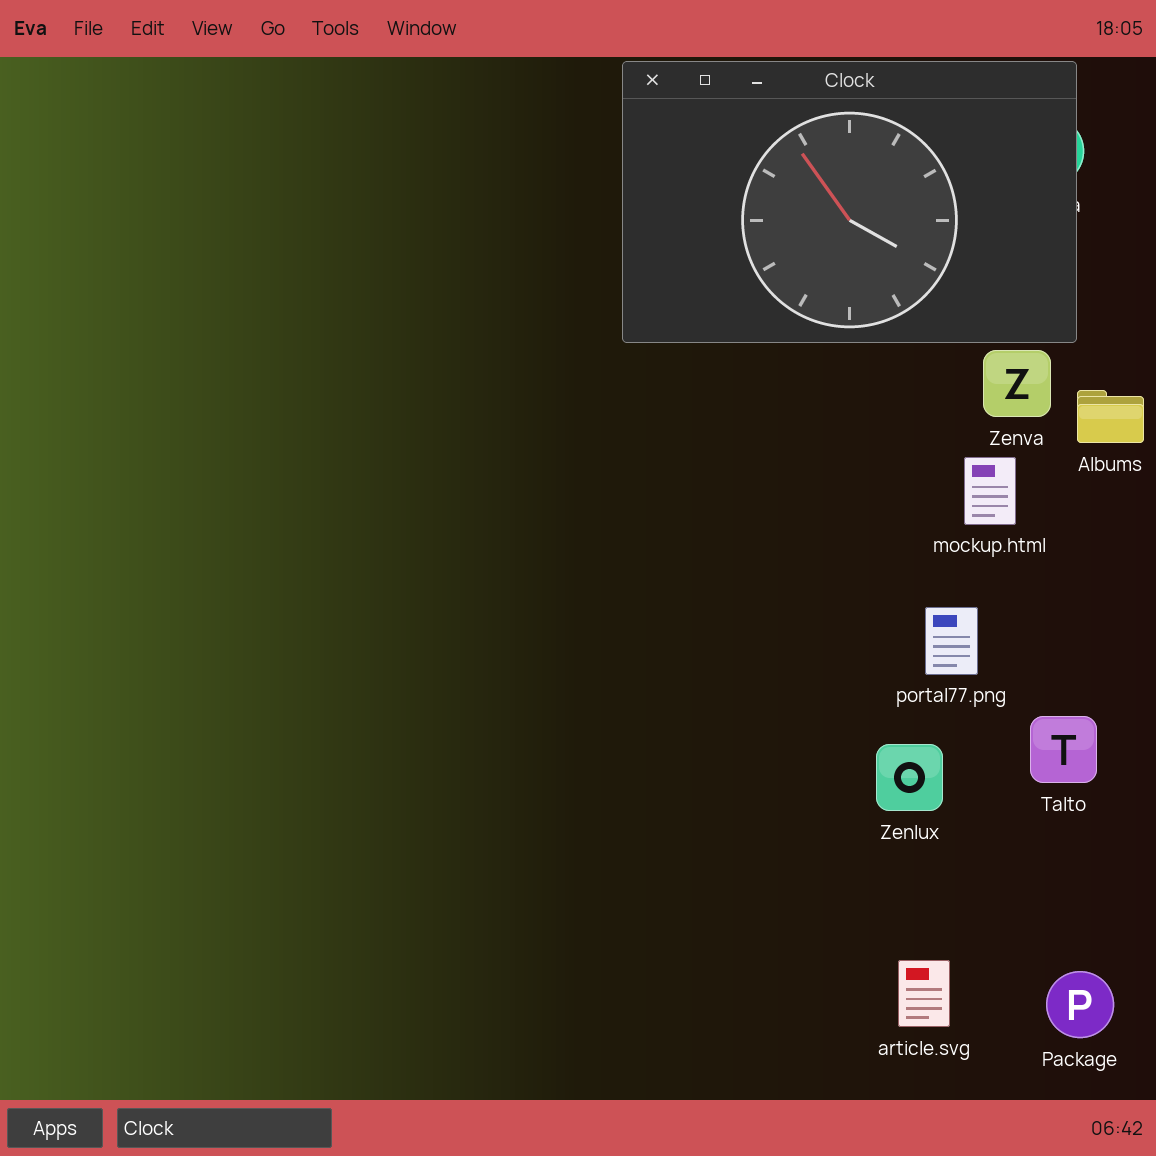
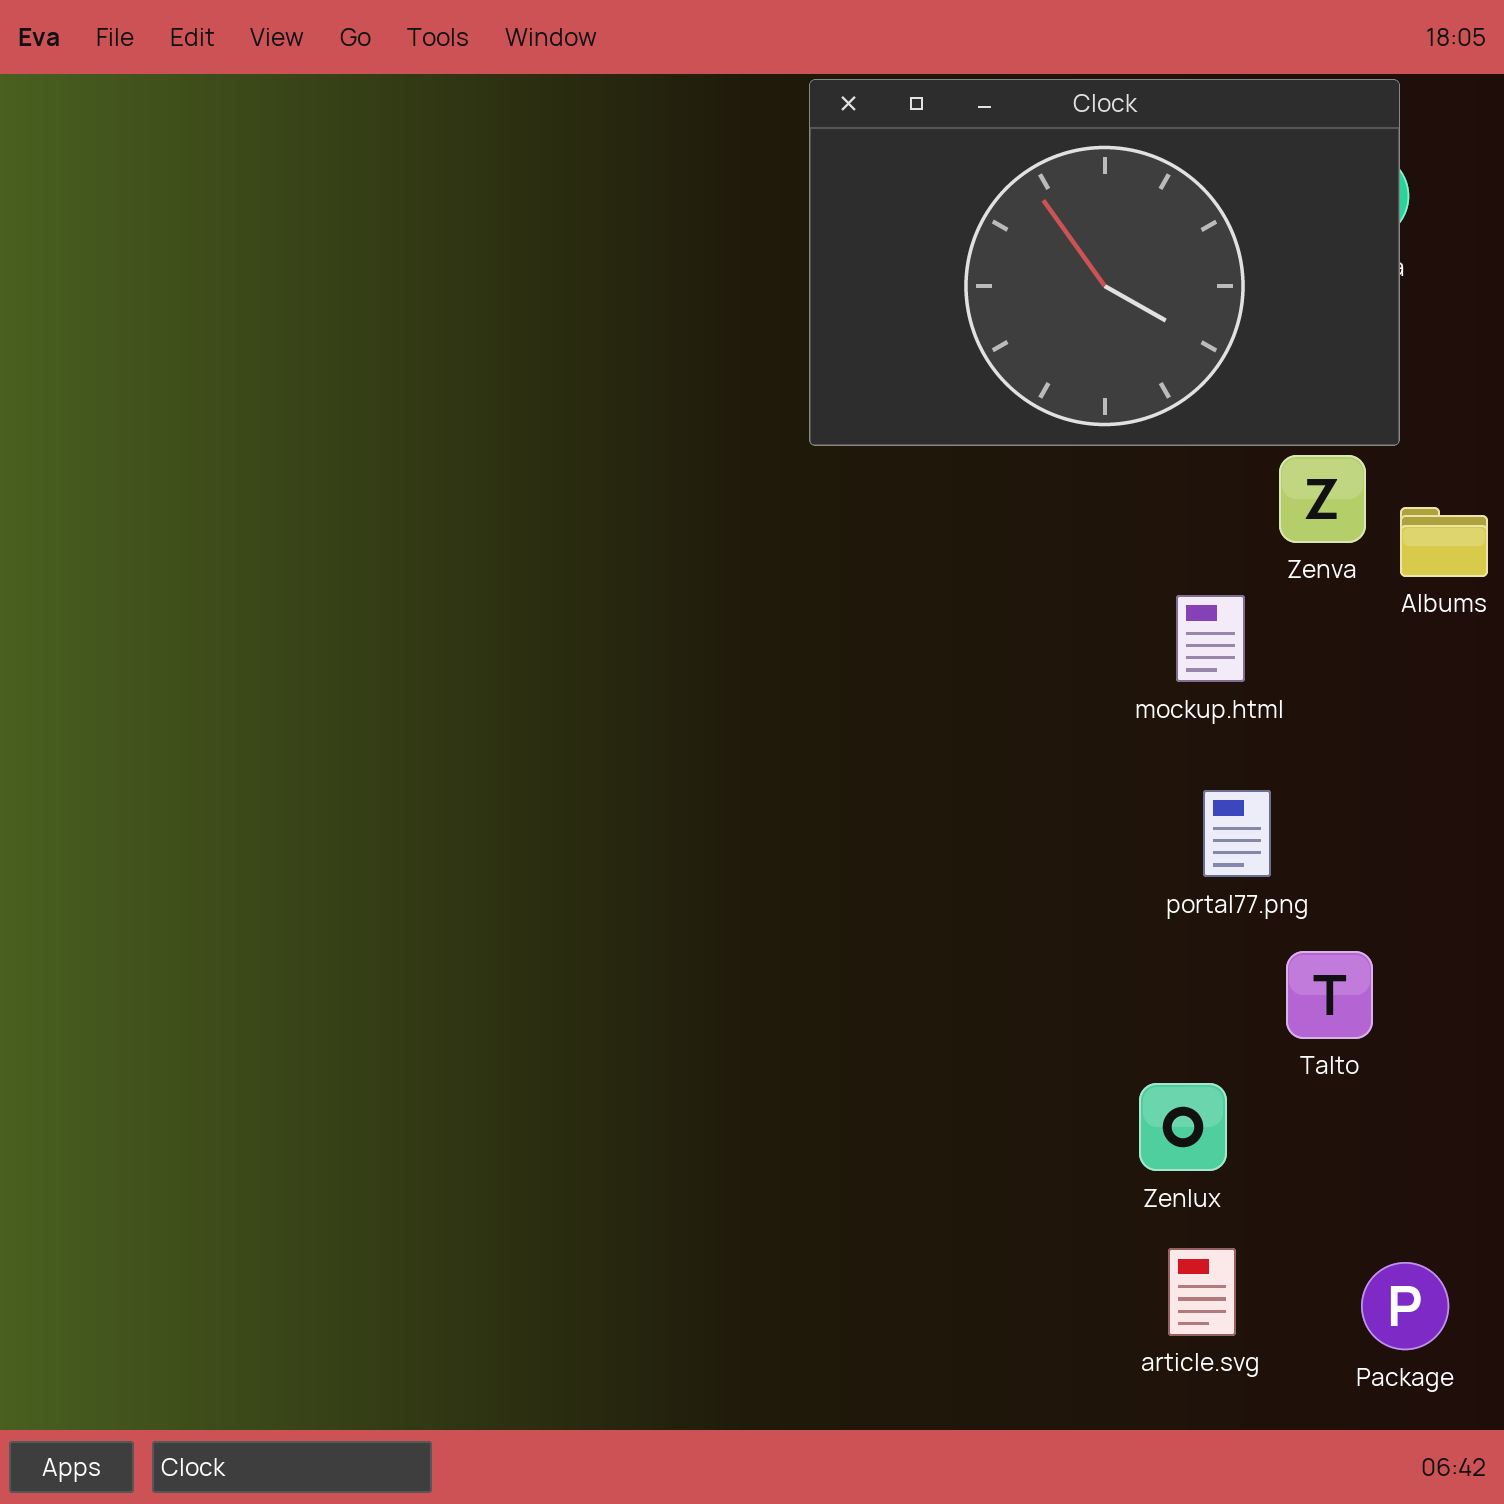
mockup.html: [964,457,1016,525] -> [1176,595,1245,682], moved
Talto: [1030,716,1097,783] -> [1286,951,1373,1039], moved
Zenlux: [876,744,943,811] -> [1139,1083,1227,1171], moved

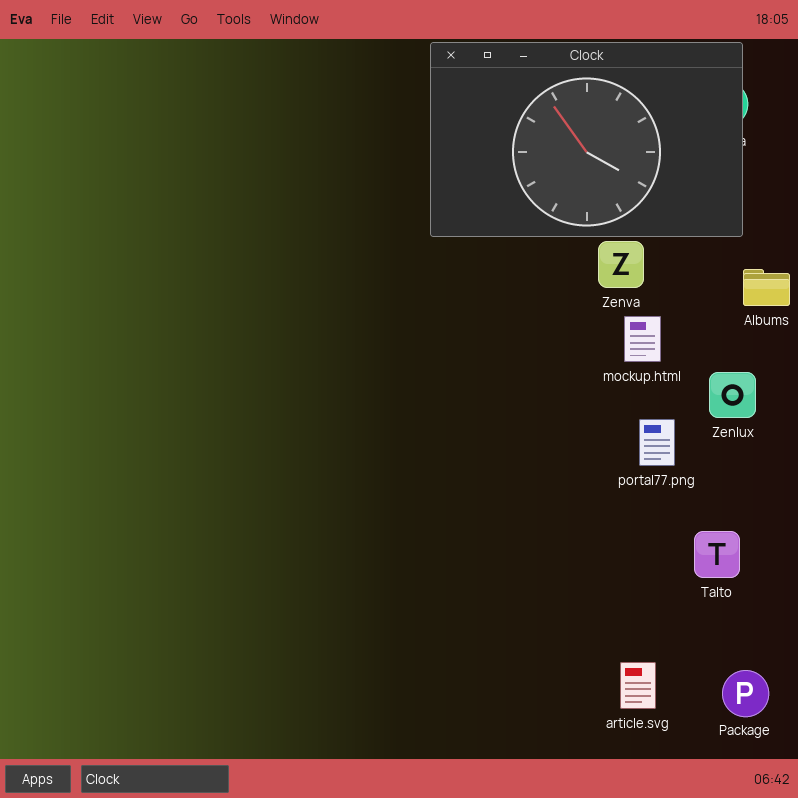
Zenva: [1279,455,1366,543] -> [598,241,644,288], moved
Talto: [1286,951,1373,1039] -> [694,531,740,578], moved
Zenlux: [1139,1083,1227,1171] -> [709,372,756,418], moved

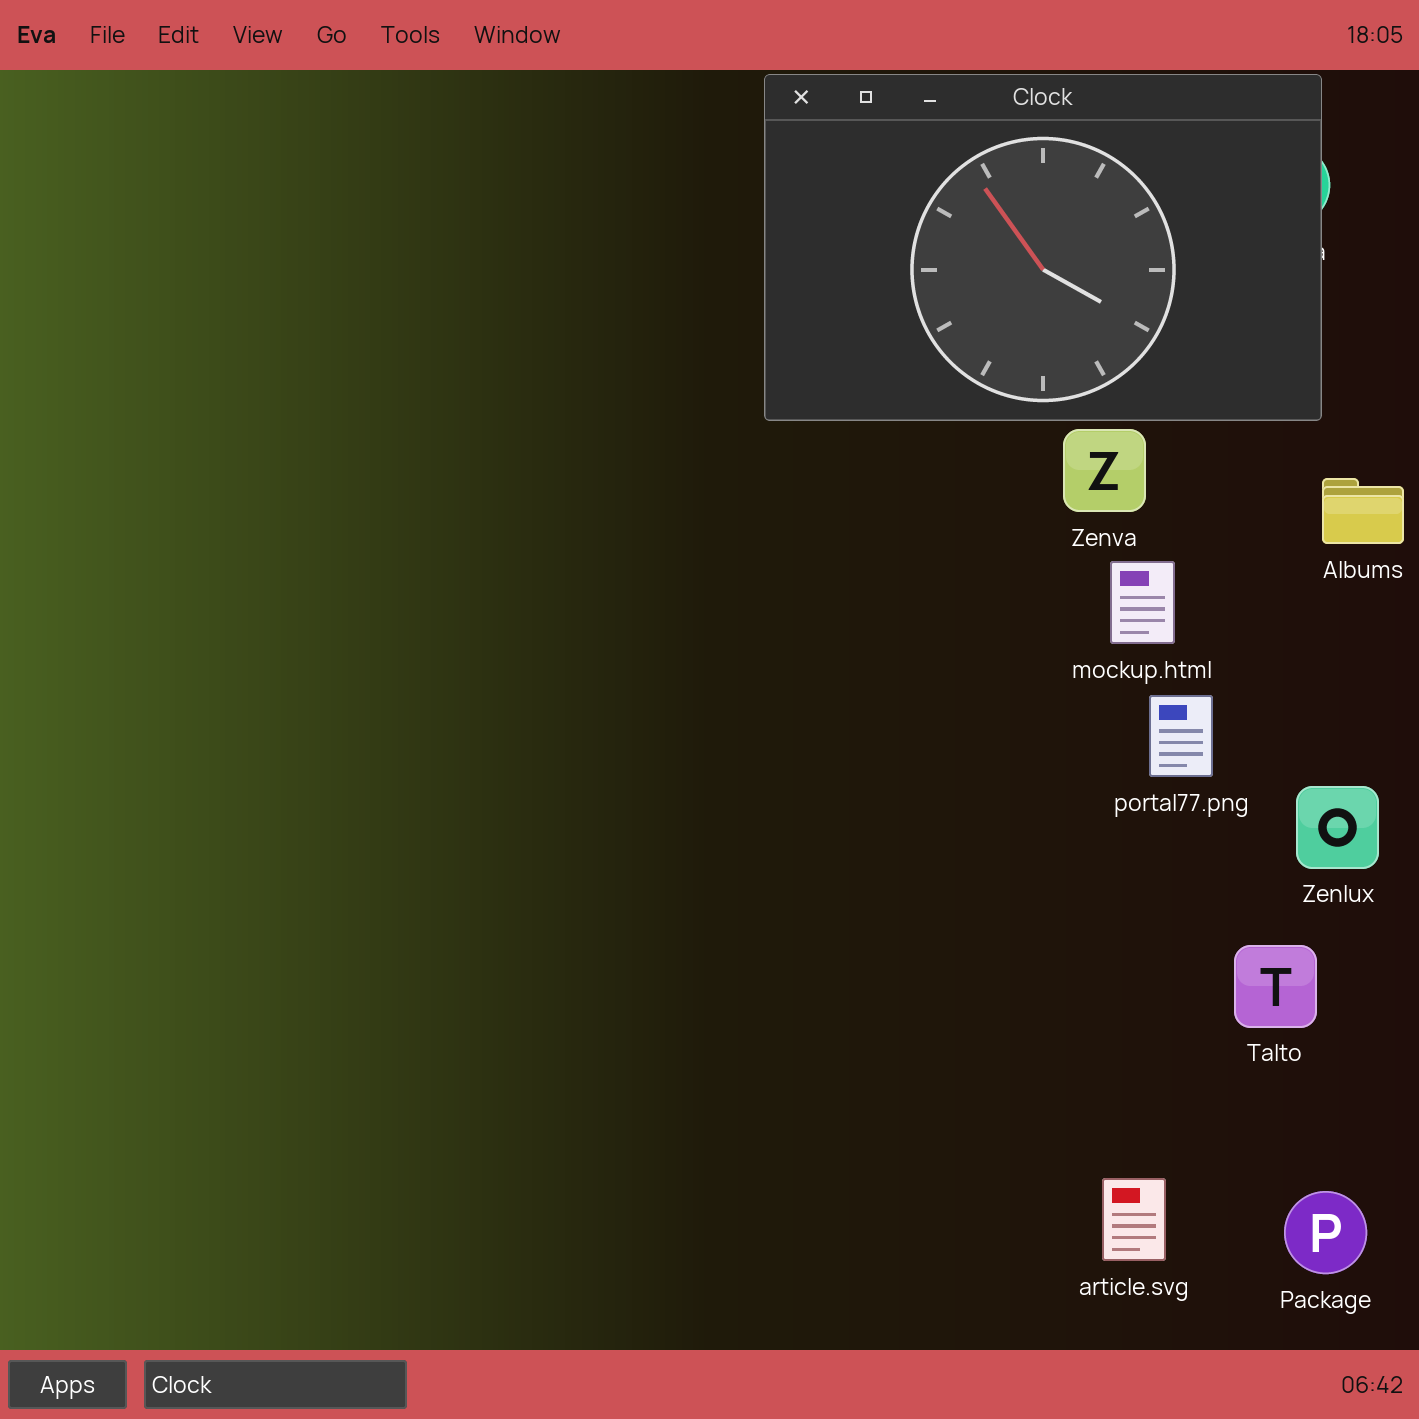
Zenlux: [709,372,756,418] -> [1296,786,1379,869], moved
portal77.png: [639,419,675,466] -> [1149,695,1213,777], moved

